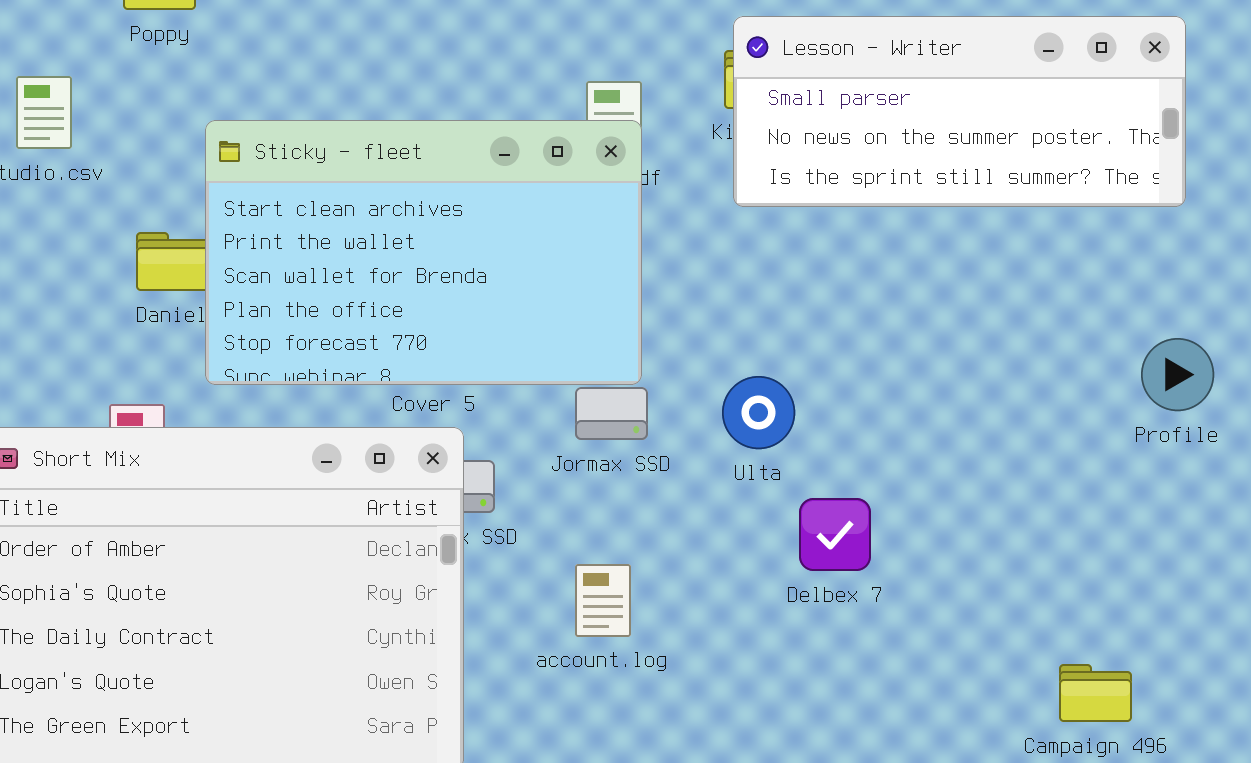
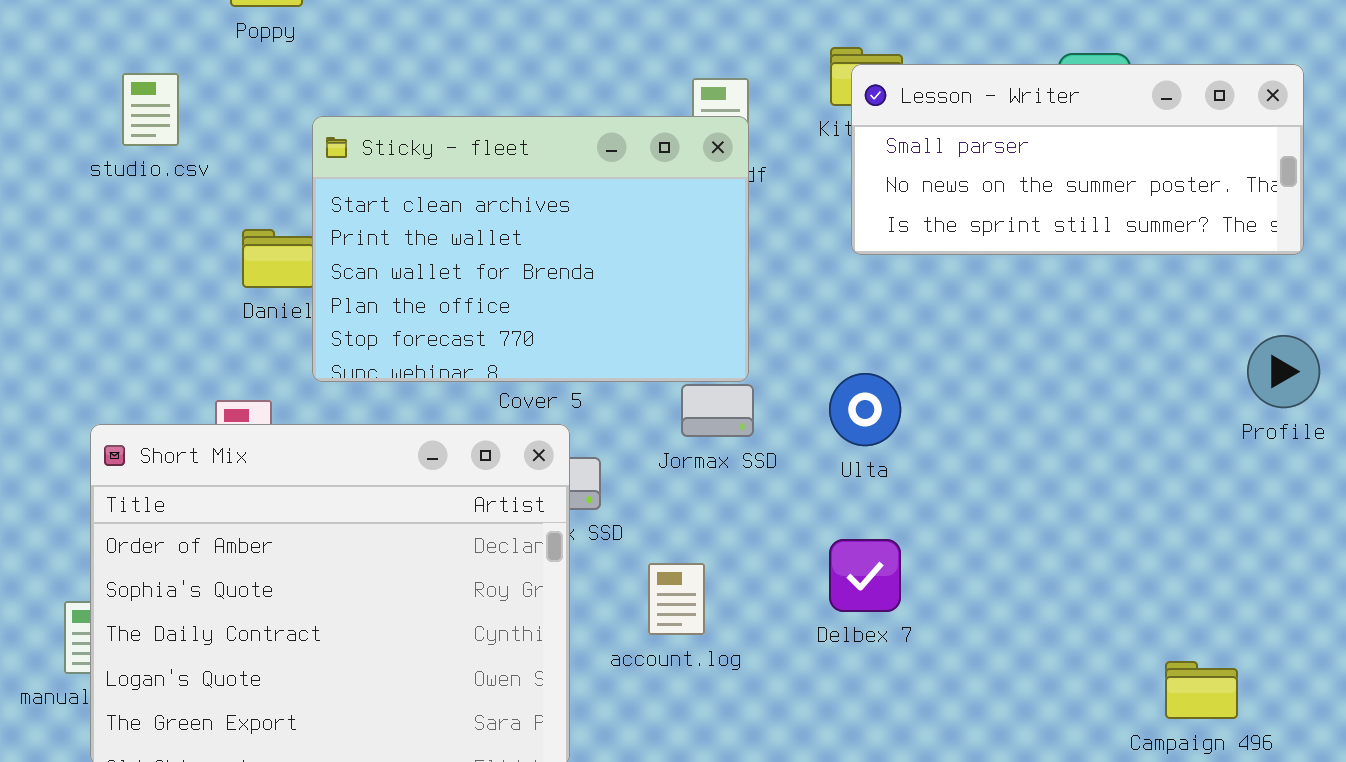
Lesson - Writer: [733,16,1186,207] -> [851,64,1304,255], moved
Delbex 7: [799,498,871,571] -> [829,539,901,612], moved
account.log: [575,564,631,637] -> [648,563,705,635], moved

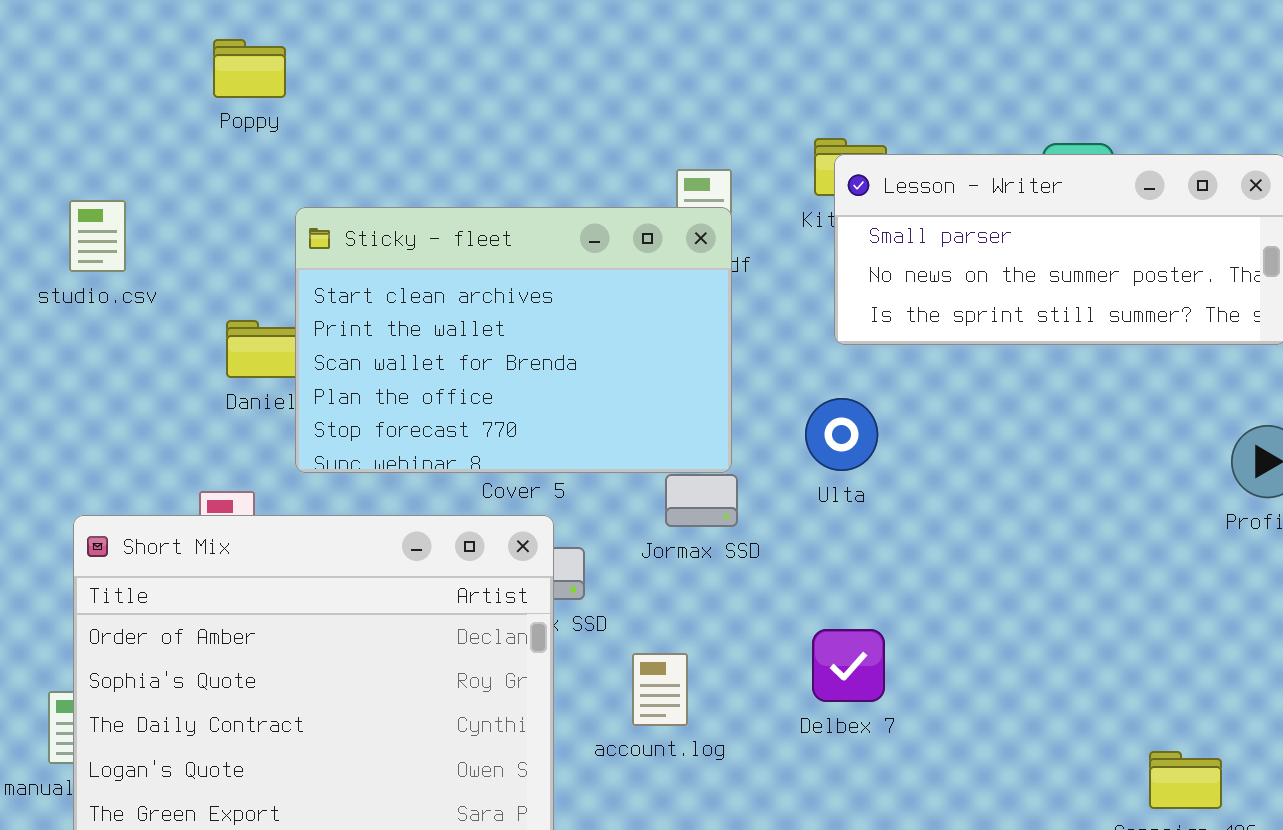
studio.csv: [122,73,179,146] -> [69,200,126,272], moved
Ulta: [829,373,901,446] -> [805,398,878,471], moved

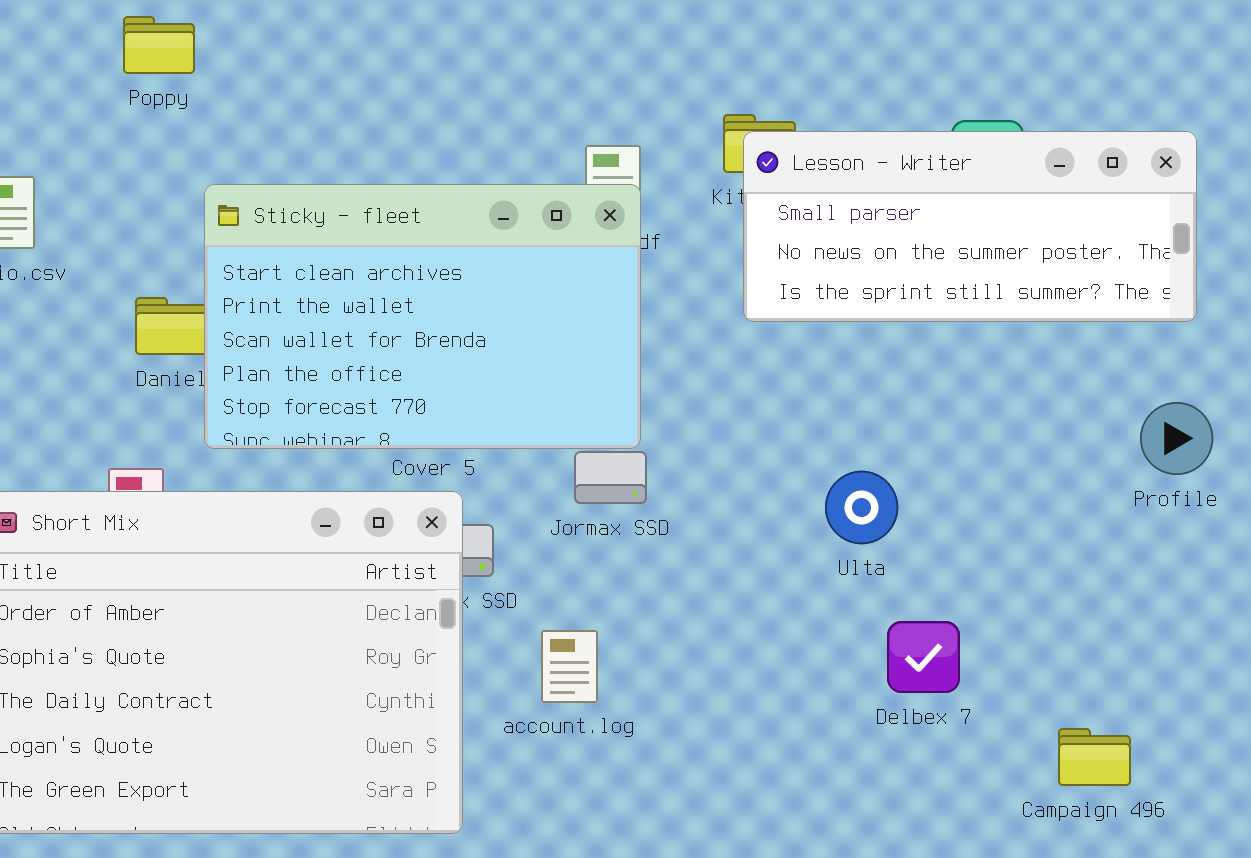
Ulta: [805,398,878,471] -> [825,471,898,544], moved
Delbex 7: [812,629,885,702] -> [887,621,960,693], moved

